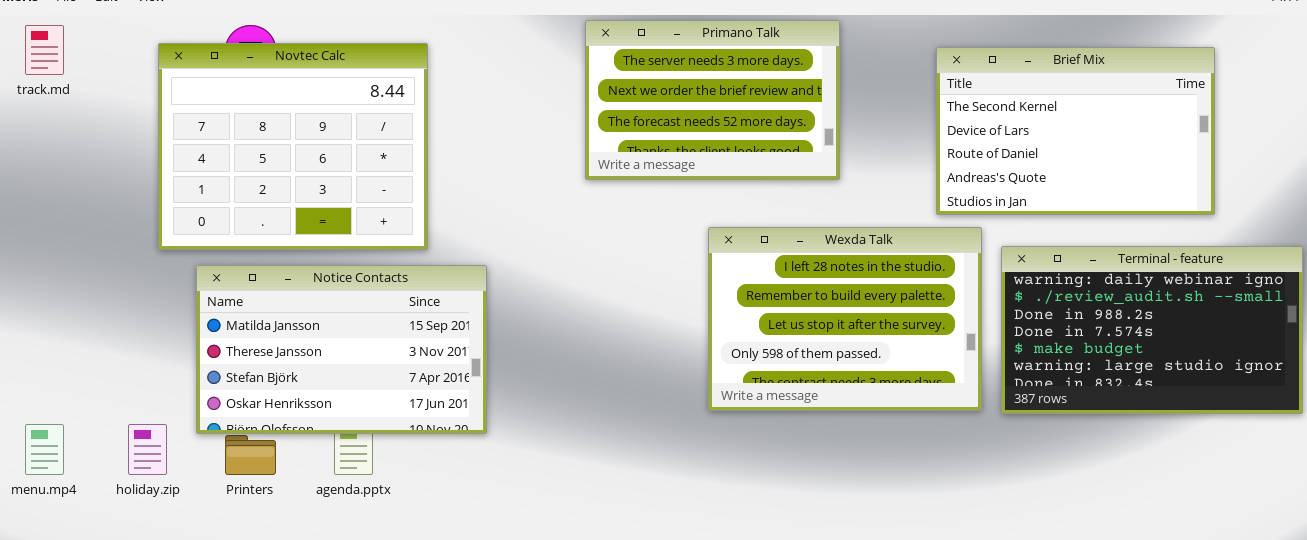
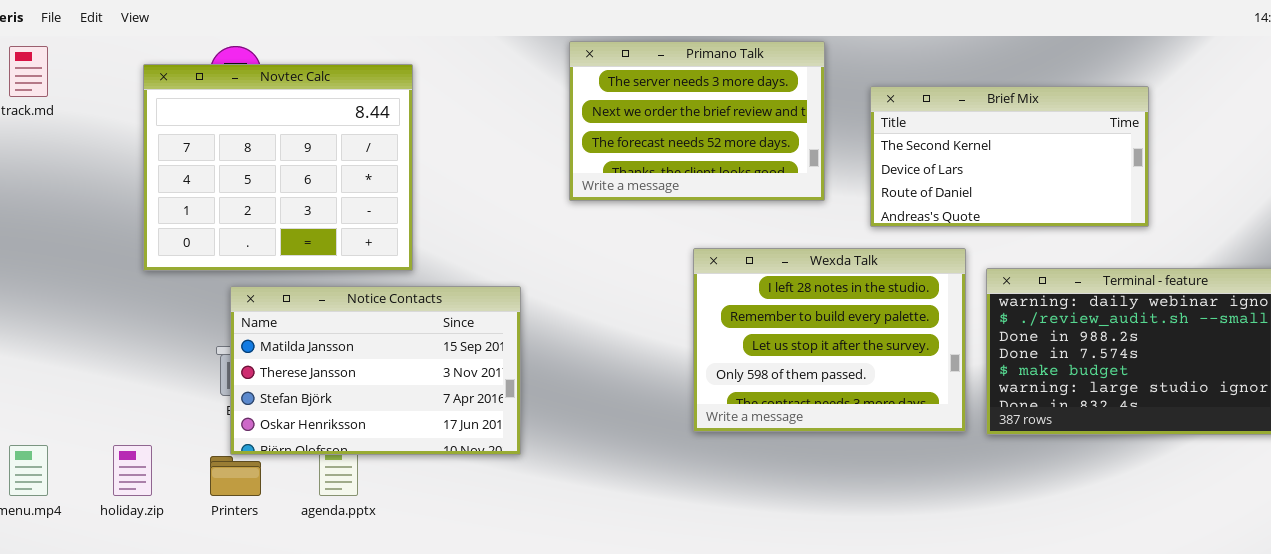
Brief Mix: [936,47,1215,215] -> [870,86,1149,227], moved, resized
Notice Contacts: [196,265,487,434] -> [230,286,521,455], moved

